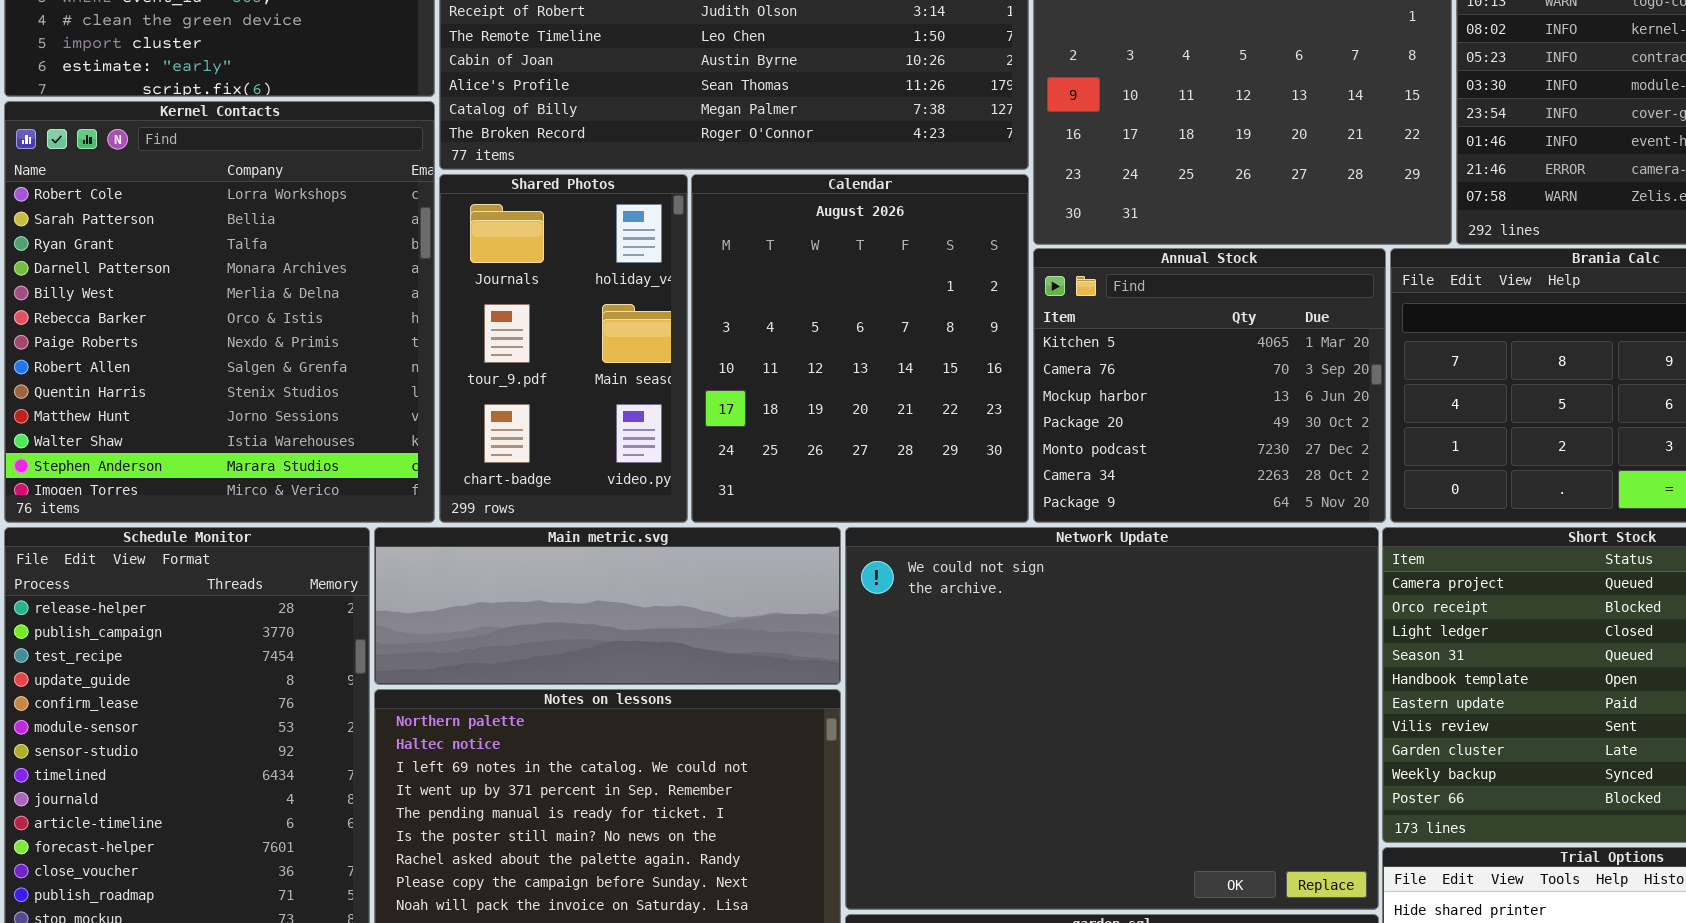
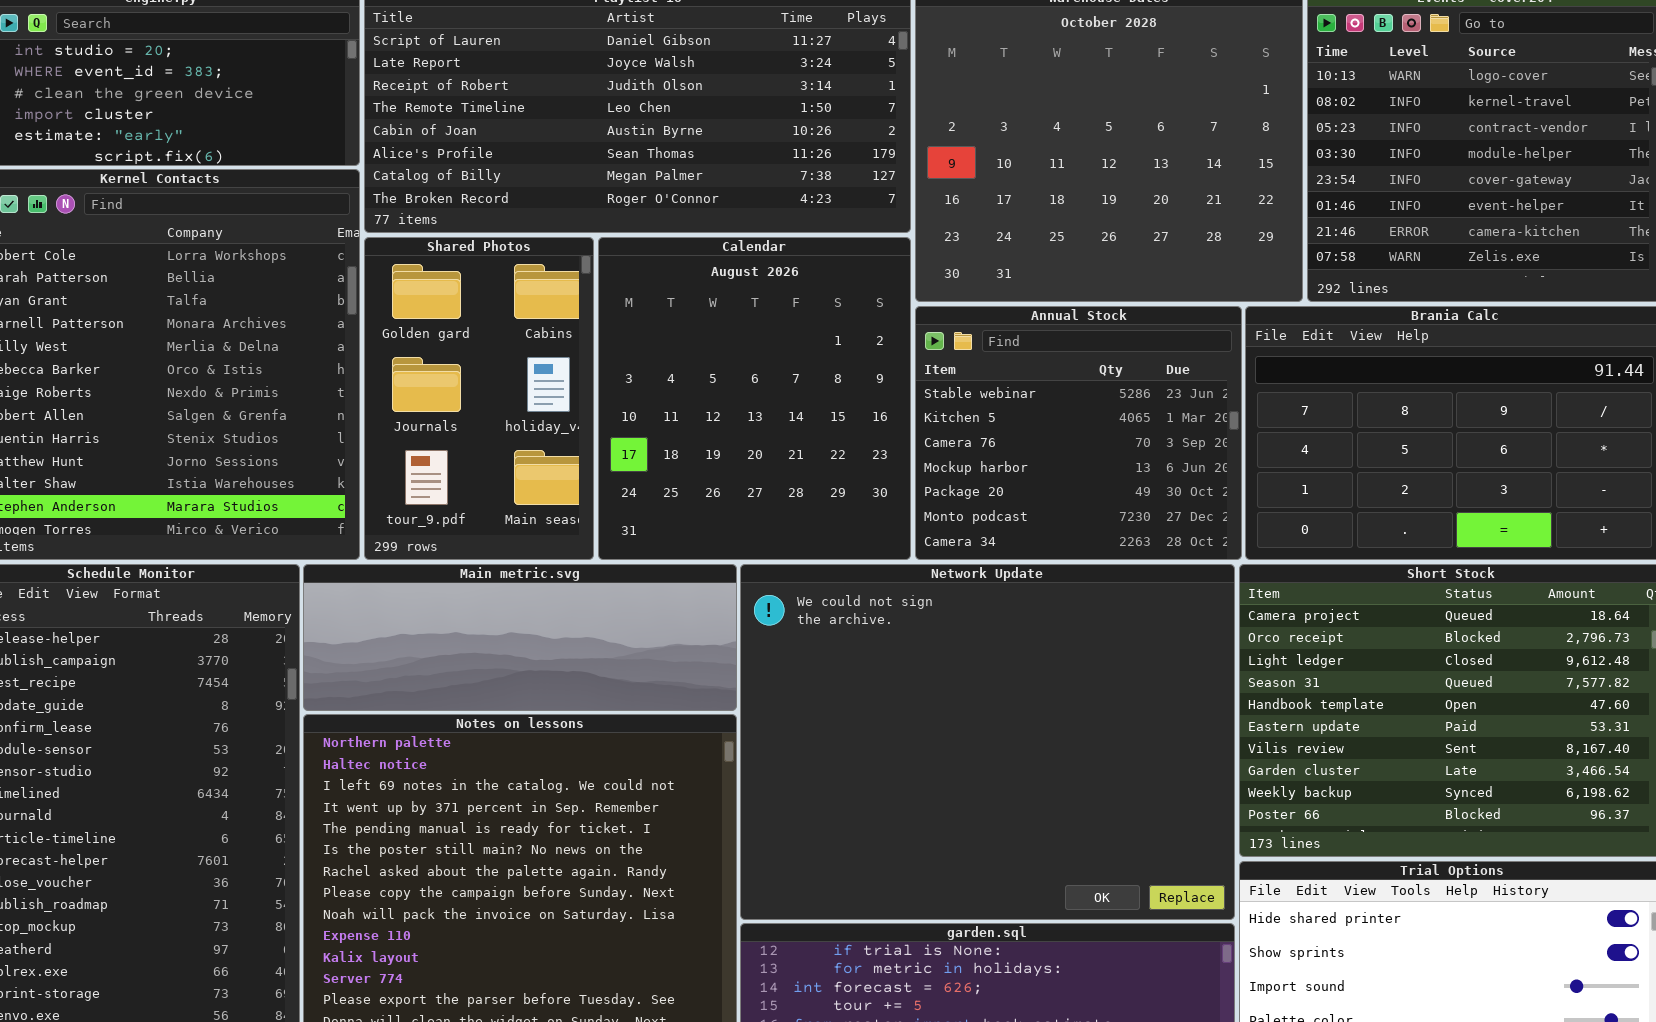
Shared Photos: [439,174,688,523] -> [364,237,594,560], scrolled up 1 row
Annual Stock: [1033,248,1386,523] -> [915,306,1242,560], scrolled up 1 row

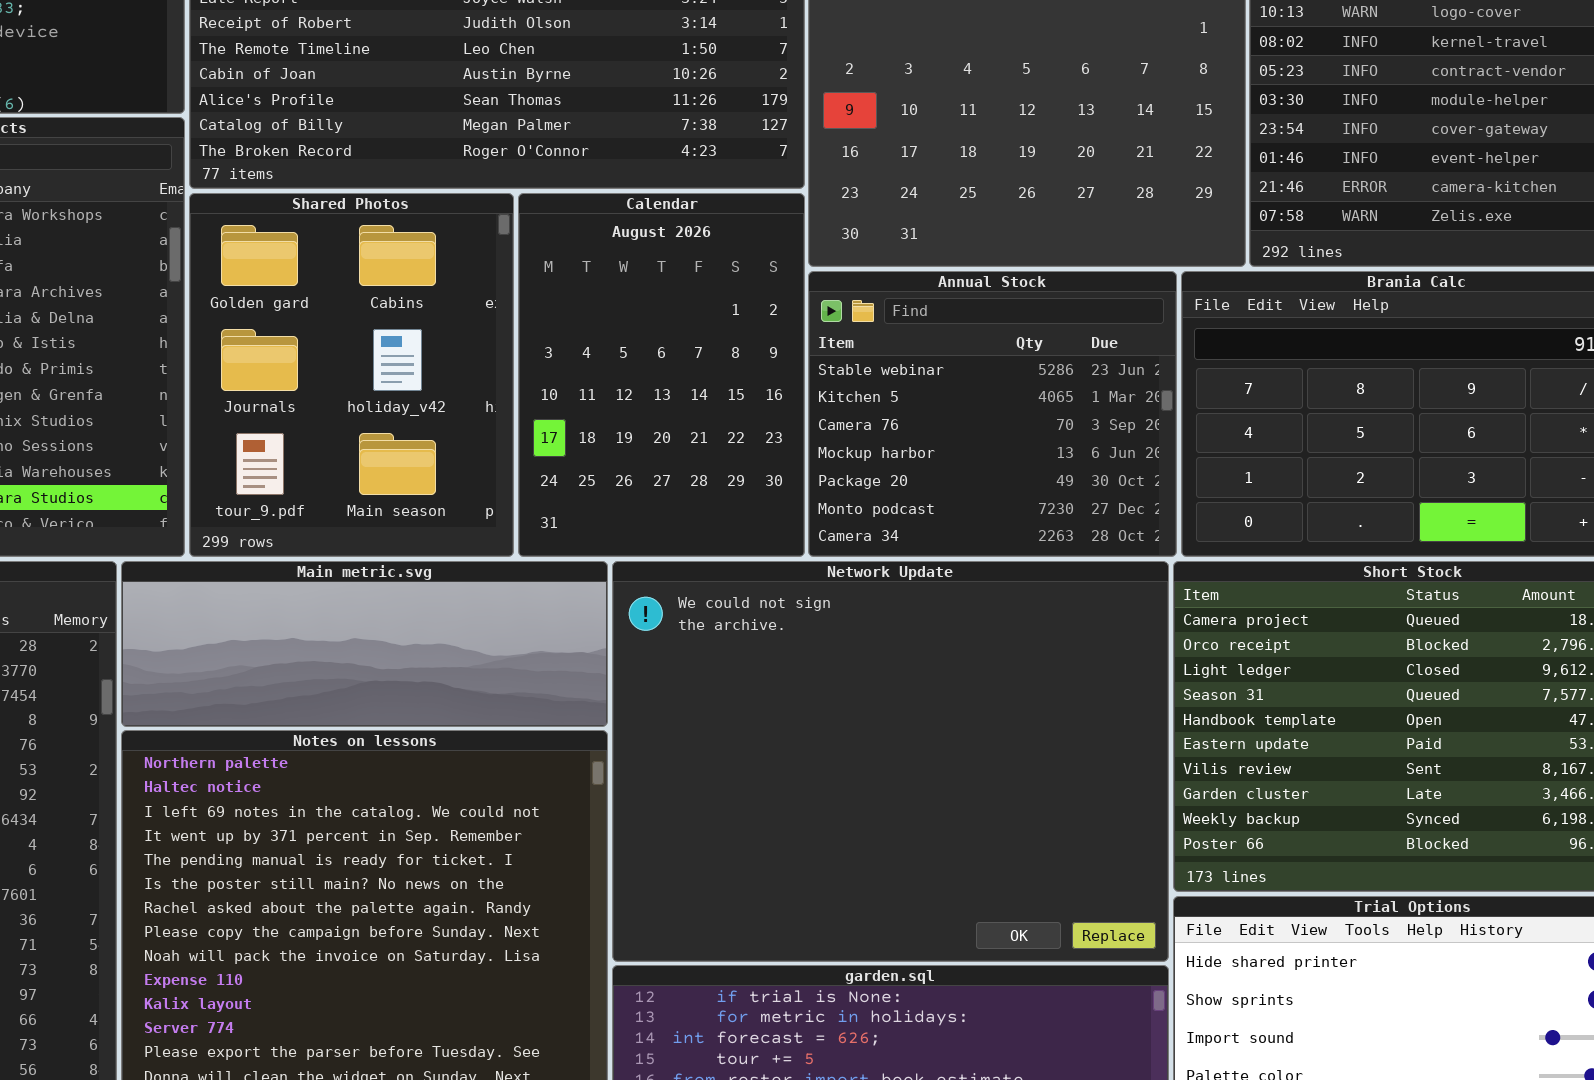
Shared Photos: [364,237,594,560] -> [189,193,514,557], resized
Calendar: [598,237,911,560] -> [518,193,805,557], resized

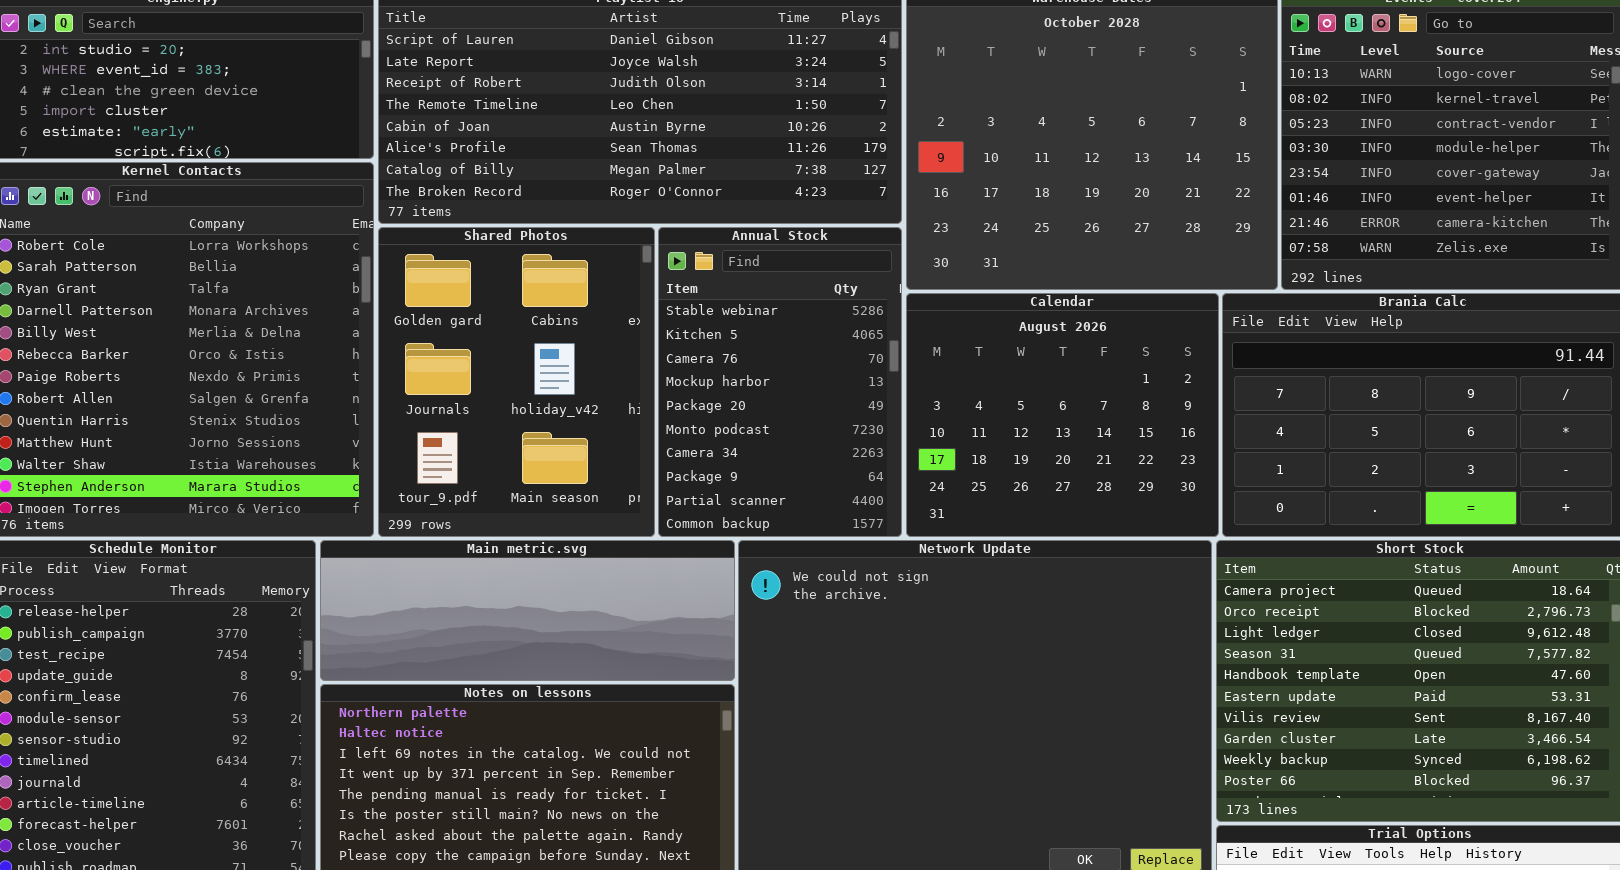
Calendar: [518,193,805,557] -> [906,293,1219,537], moved, resized
Annual Stock: [808,271,1177,557] -> [658,227,902,537], moved, resized

